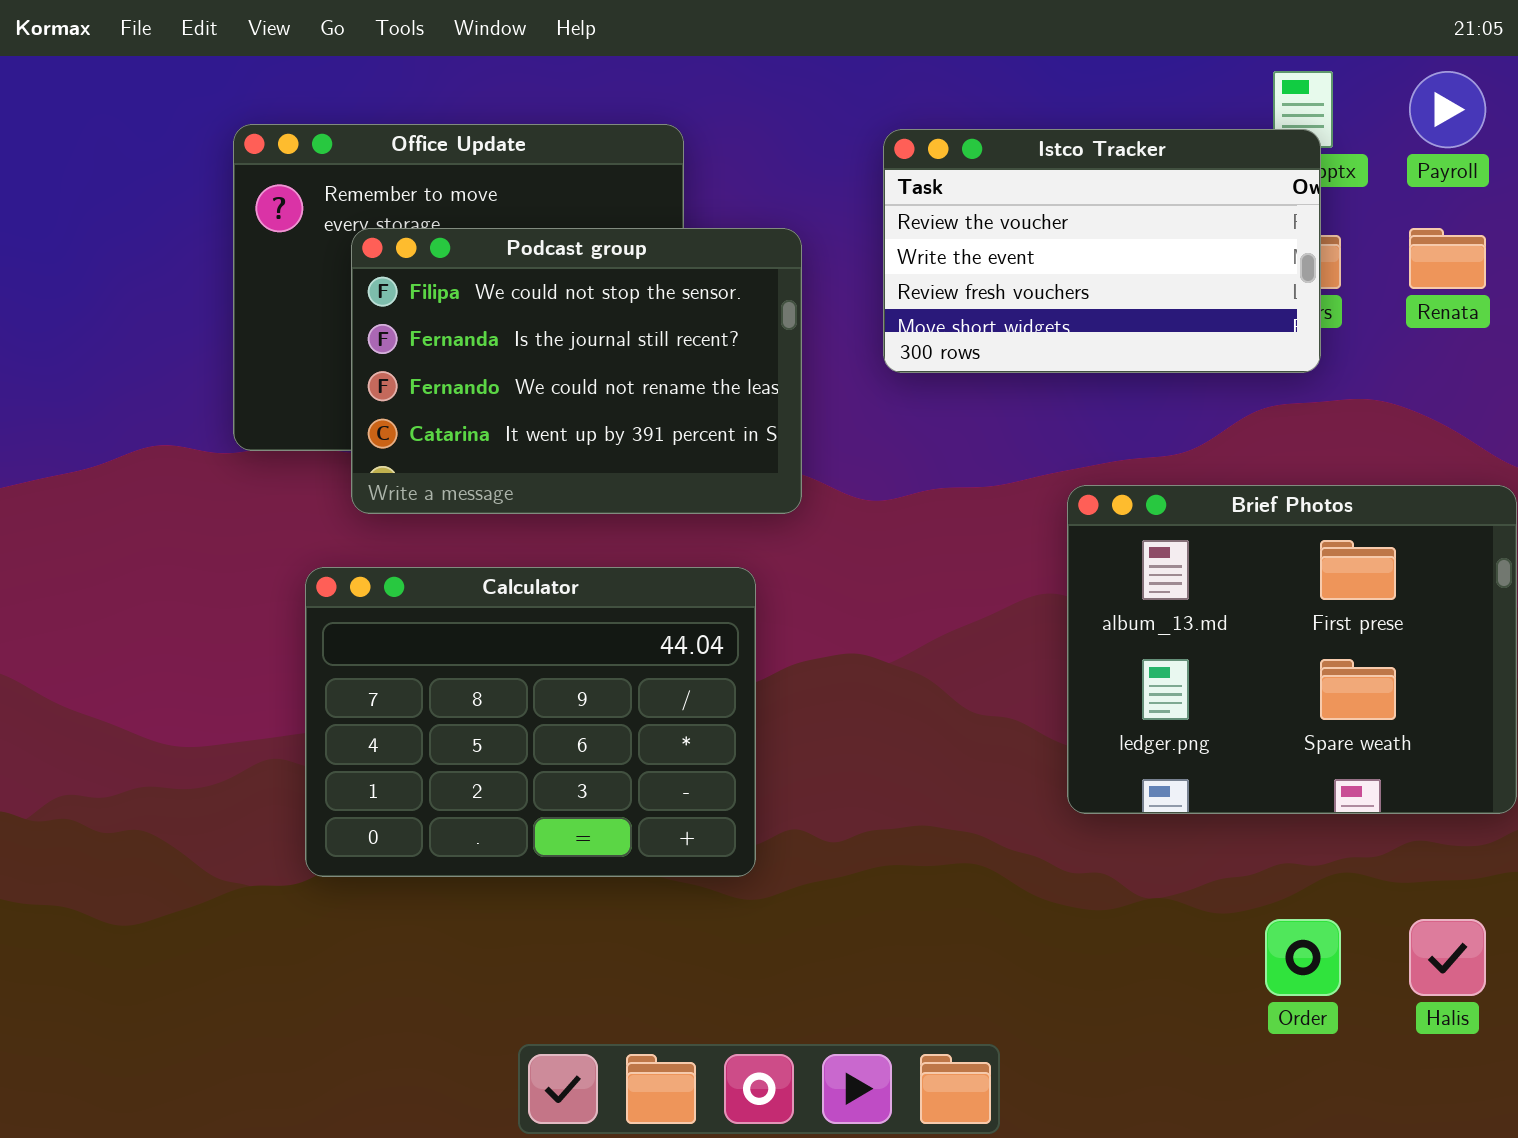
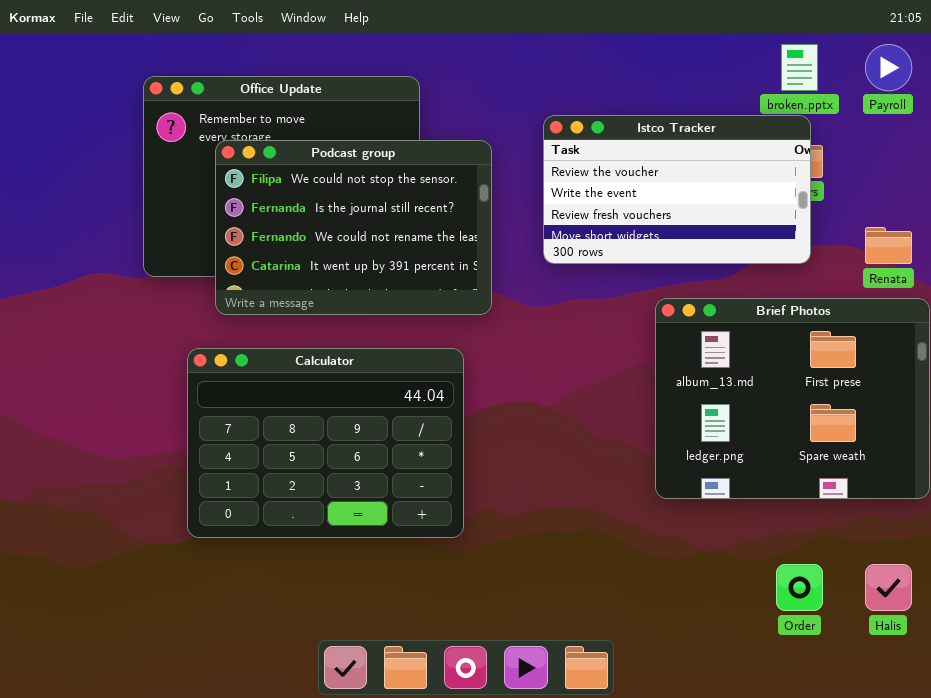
Istco Tracker: [883,129,1321,373] -> [543,115,811,264], moved
Renata: [1409,228,1486,289] -> [865,227,912,264], moved

